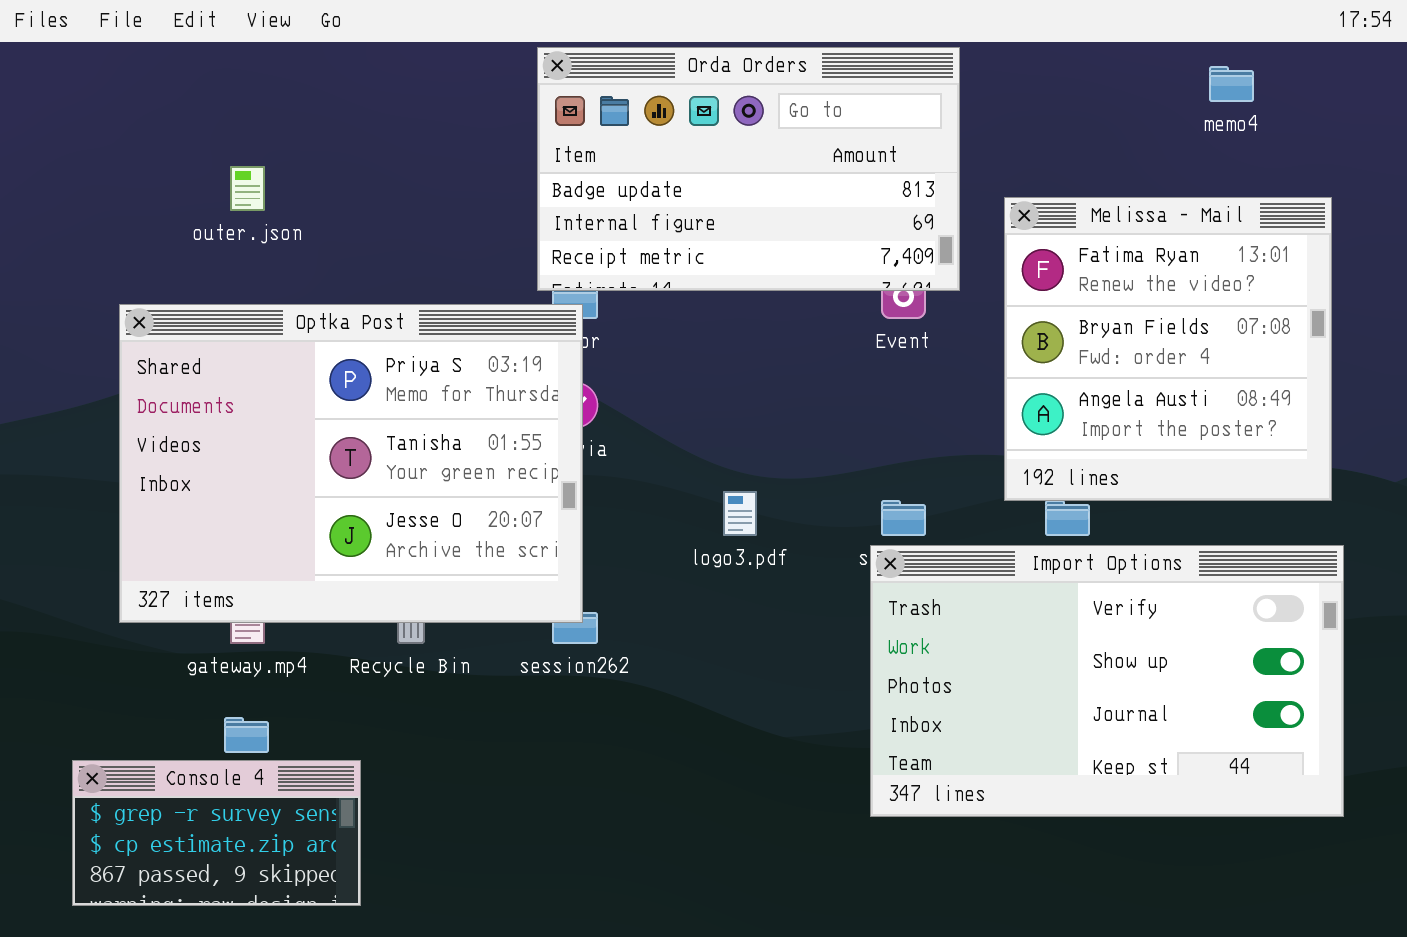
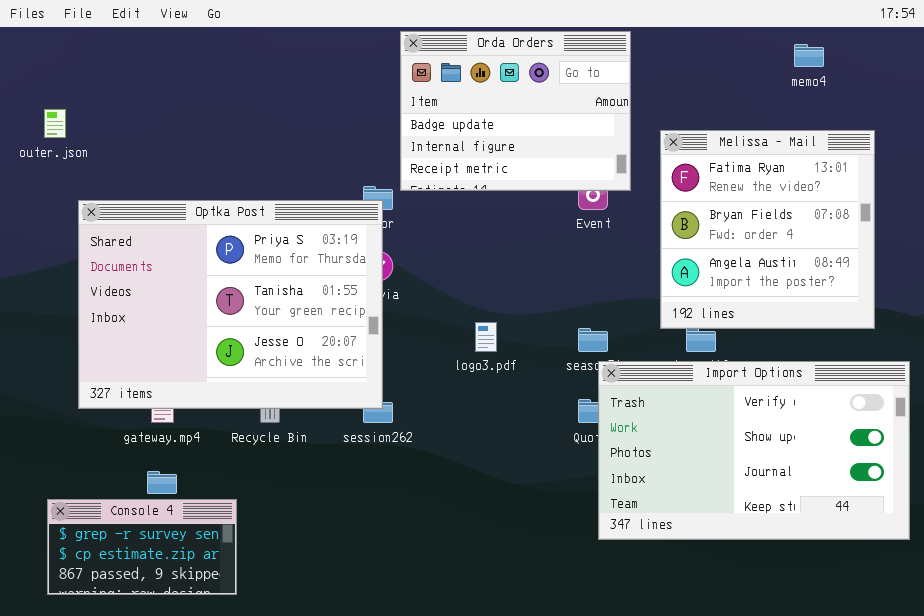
Orda Orders: [537,47,960,291] -> [400,31,631,191], resized
outer.json: [230,166,265,211] -> [44,109,66,138], moved
Import Options: [870,545,1344,817] -> [598,361,910,540], moved

